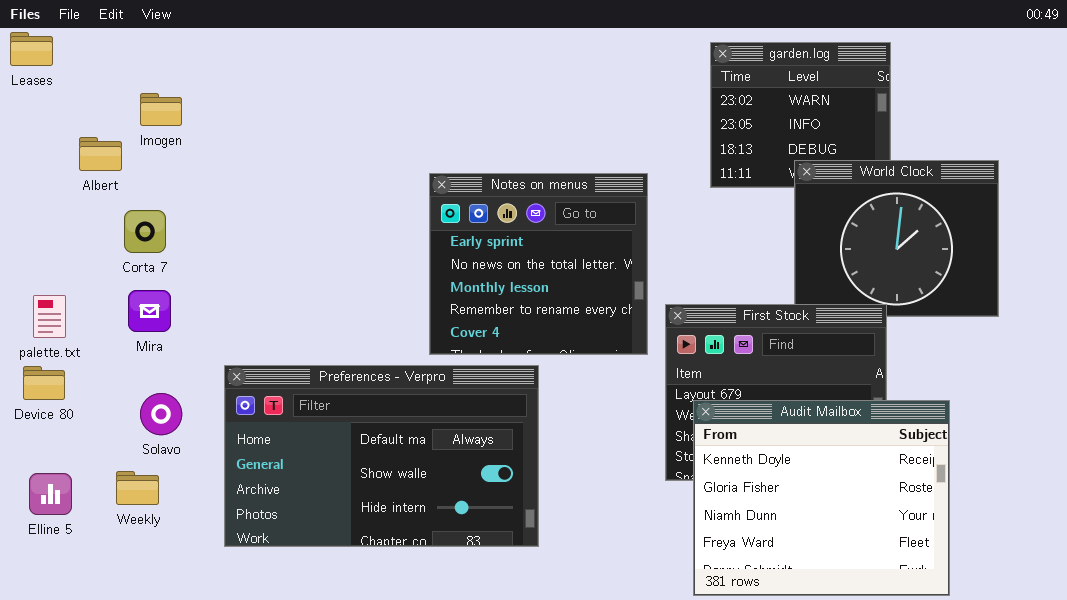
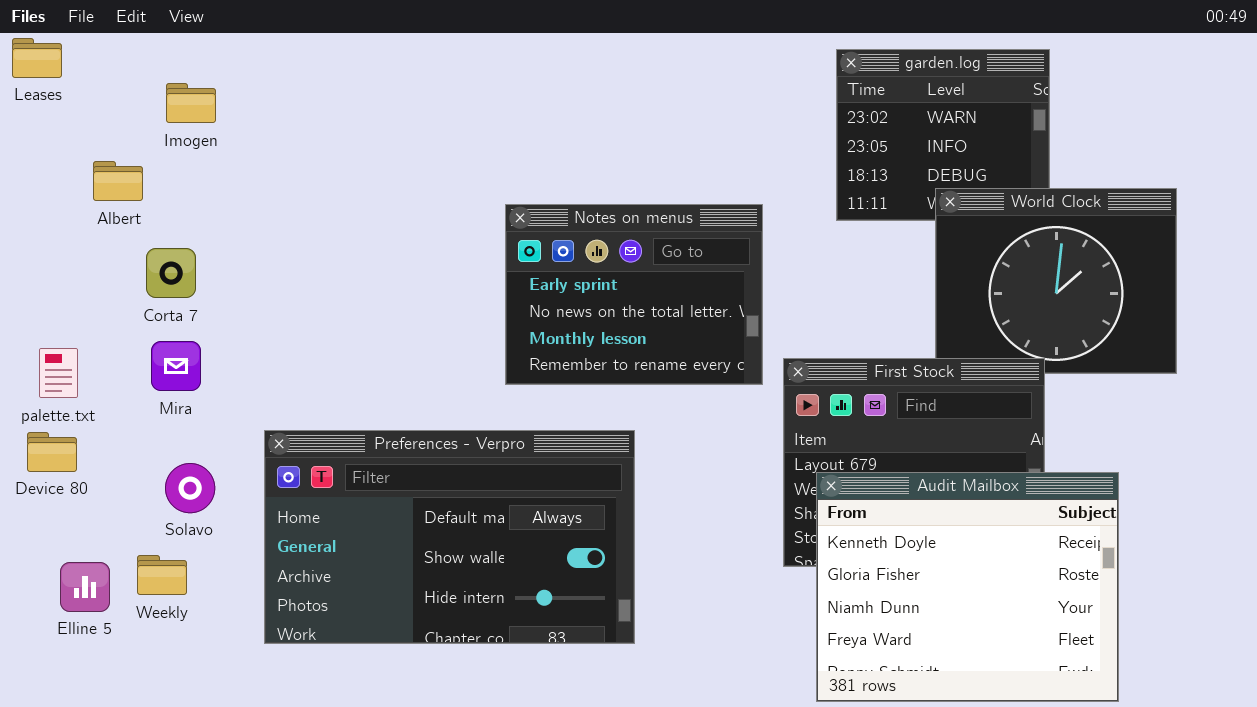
Imogen: [140,93,182,126] -> [166,83,216,123], moved
Notes on menus: [429,173,648,355] -> [505,204,763,385], resized
Elline 5: [29,473,72,515] -> [60,562,110,612], moved

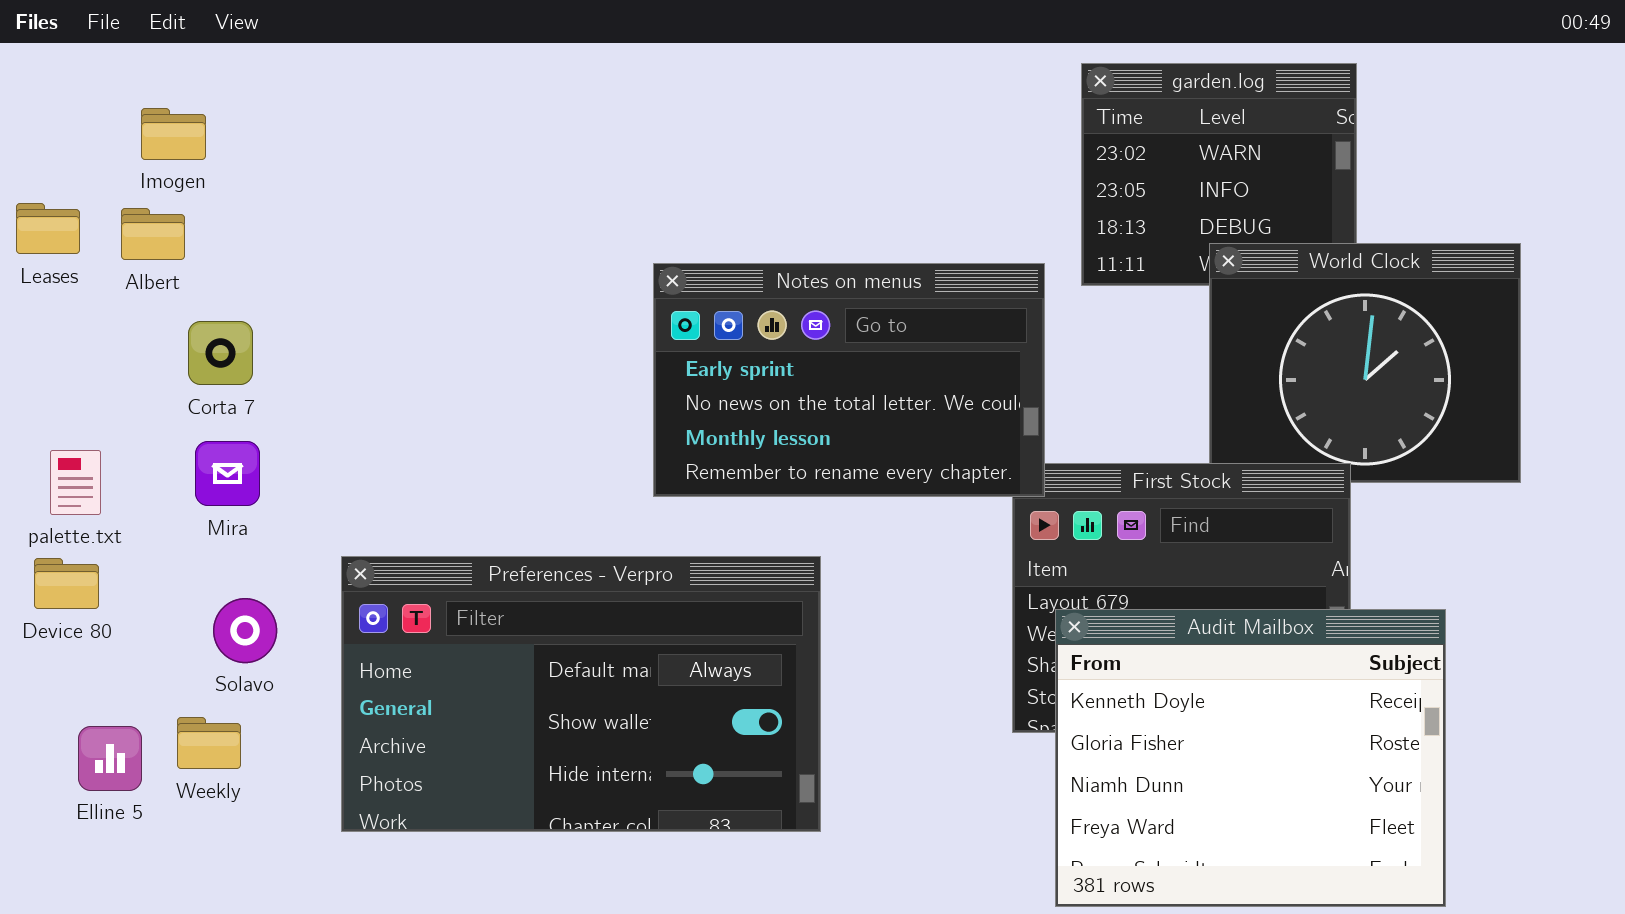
Leases: [12,38,62,78] -> [16,203,80,254], moved
Imogen: [166,83,216,123] -> [141,108,206,160], moved
Notes on menus: [505,204,763,385] -> [653,263,1045,497], resized

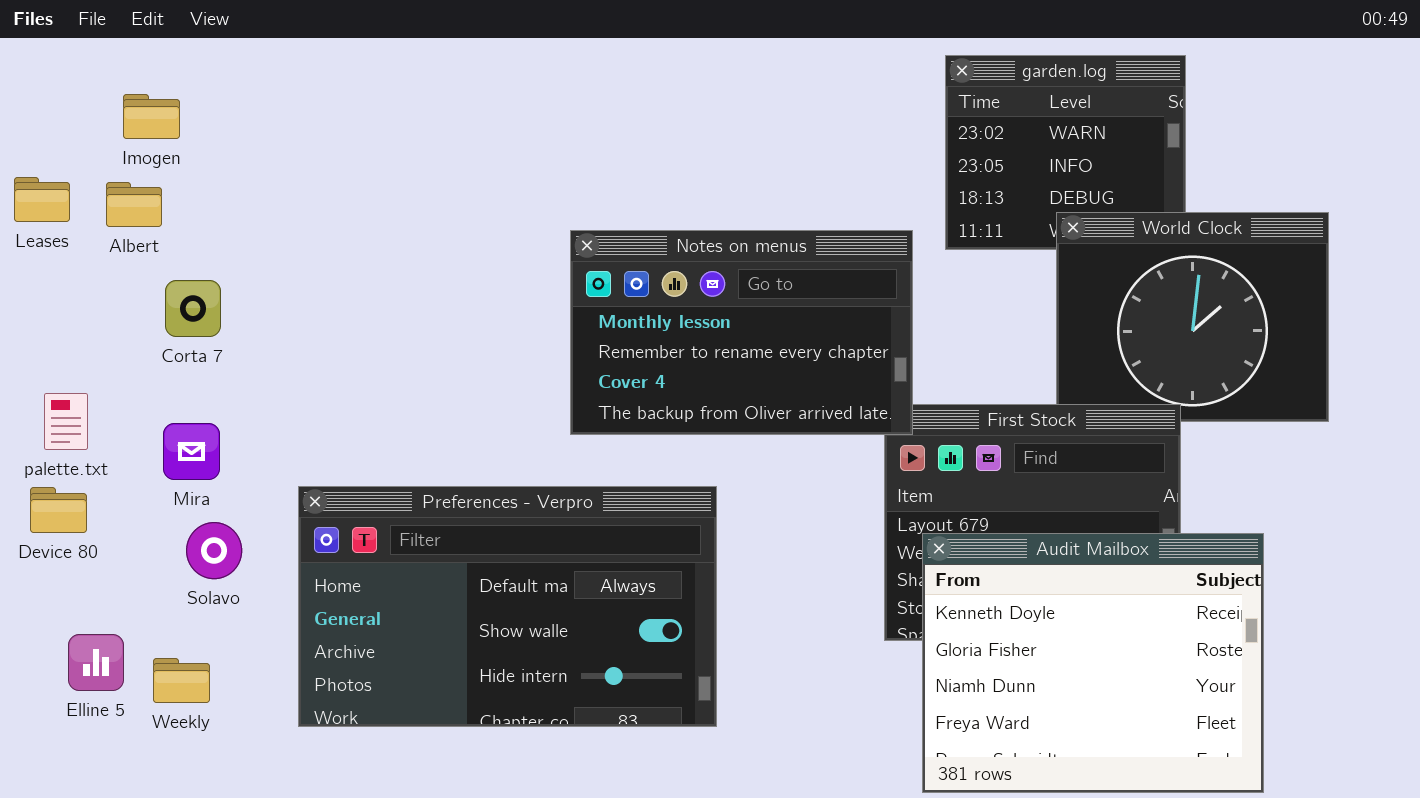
Notes on menus: [653,263,1045,497] -> [570,230,913,435], scrolled down 2 rows
Mira: [195,441,260,506] -> [163,423,220,480], moved
Weekly: [177,717,241,769] -> [153,658,210,703], moved

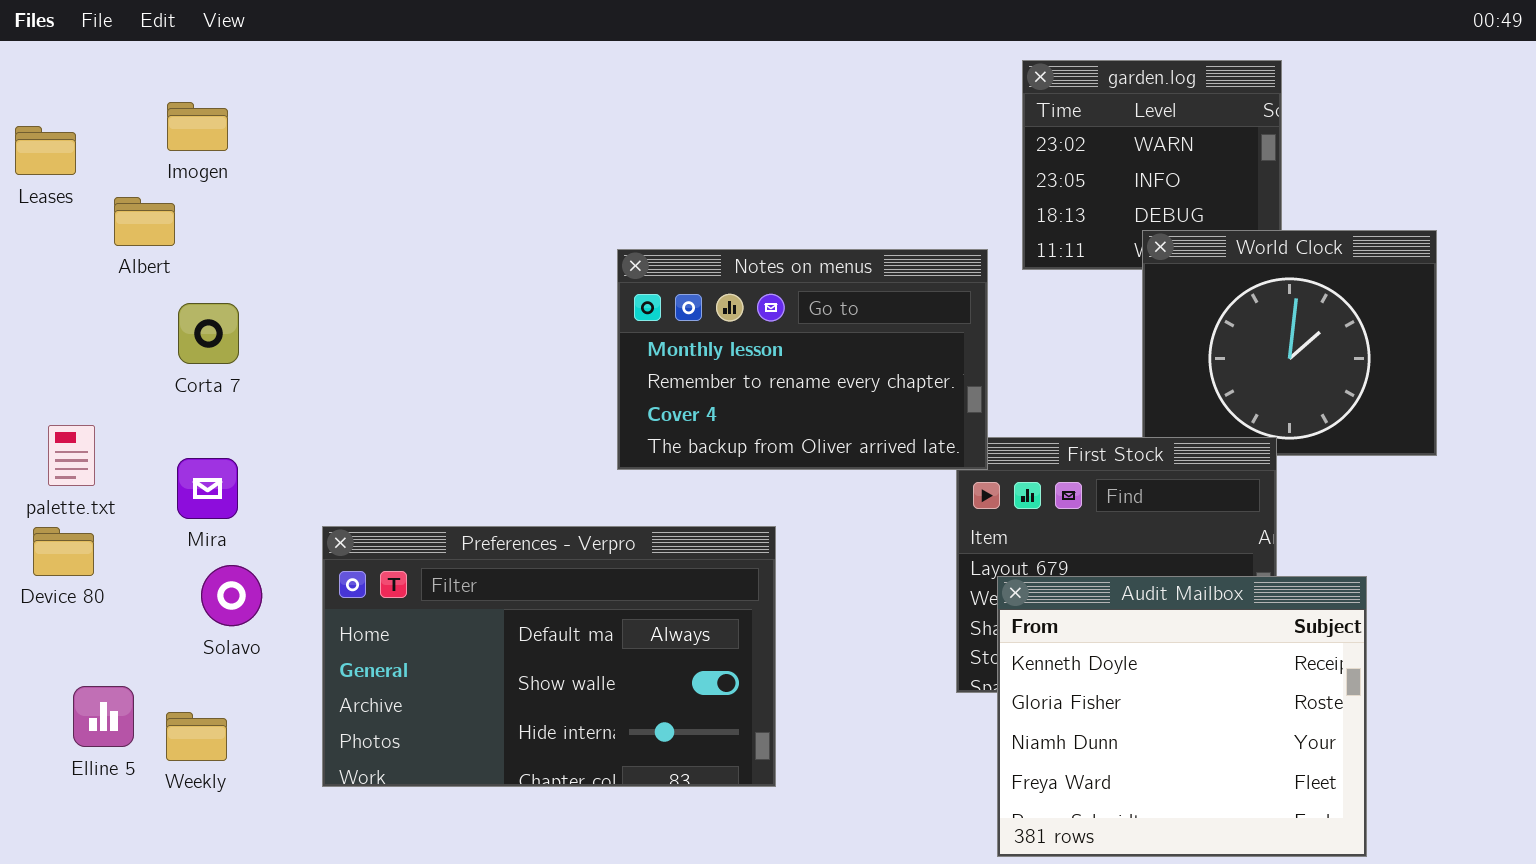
Imogen: [123,94,180,139] -> [167,102,228,151], moved
Leases: [14,177,70,222] -> [15,126,76,175], moved

